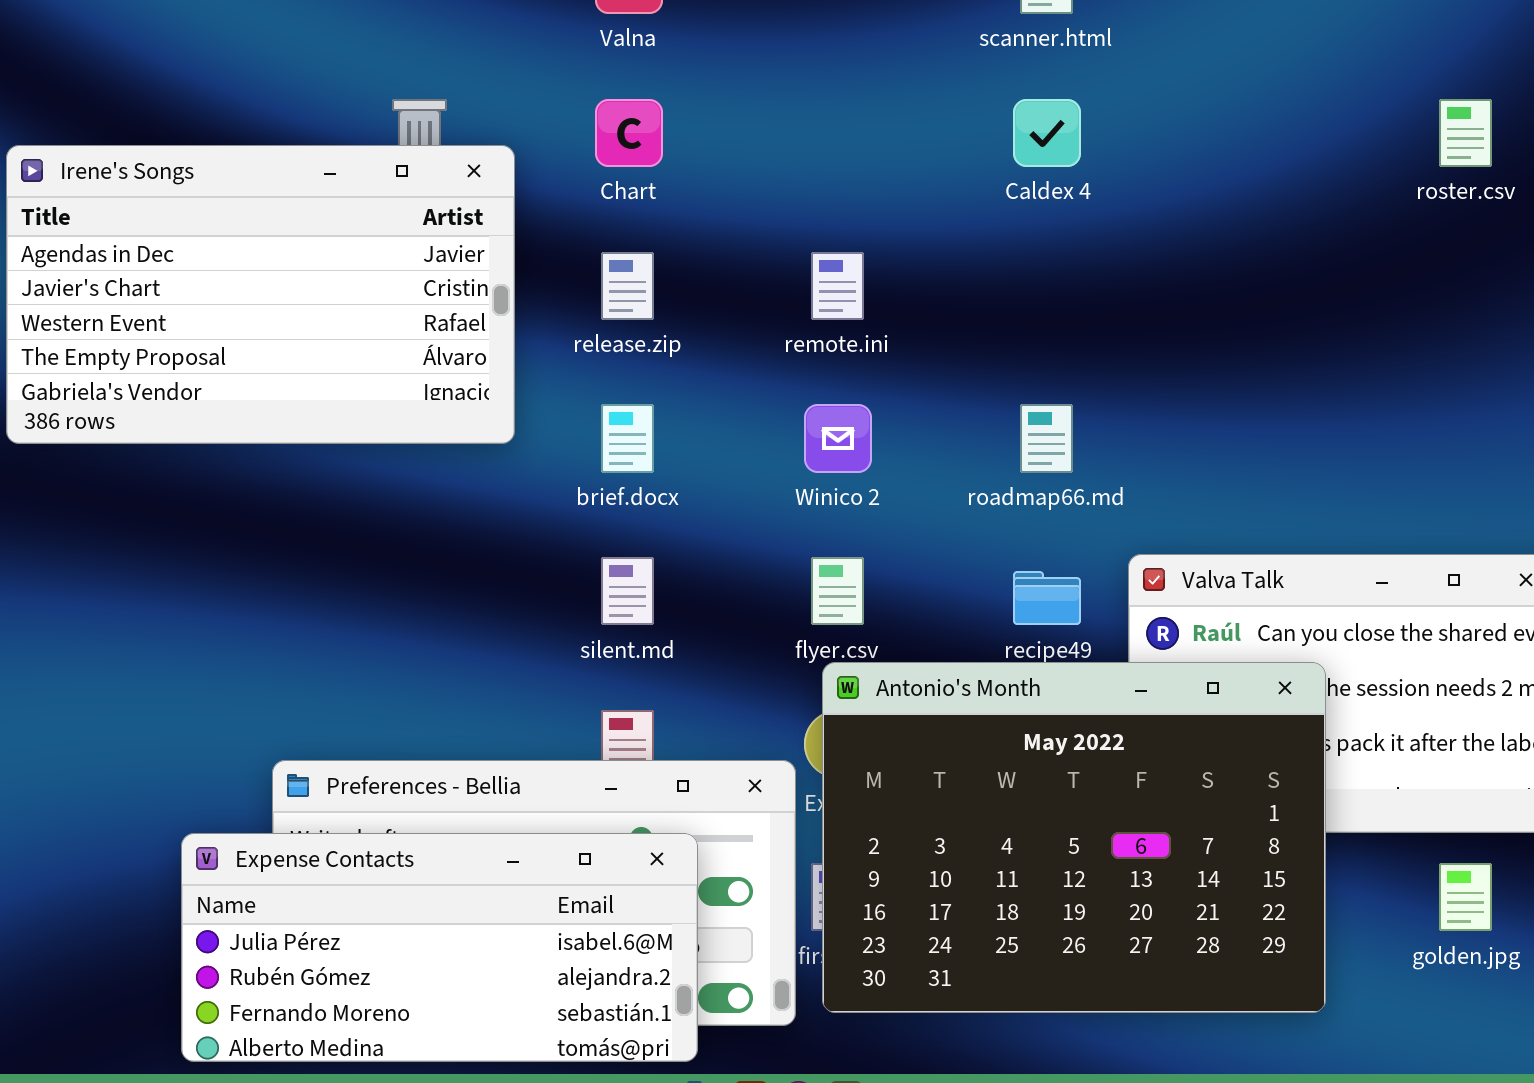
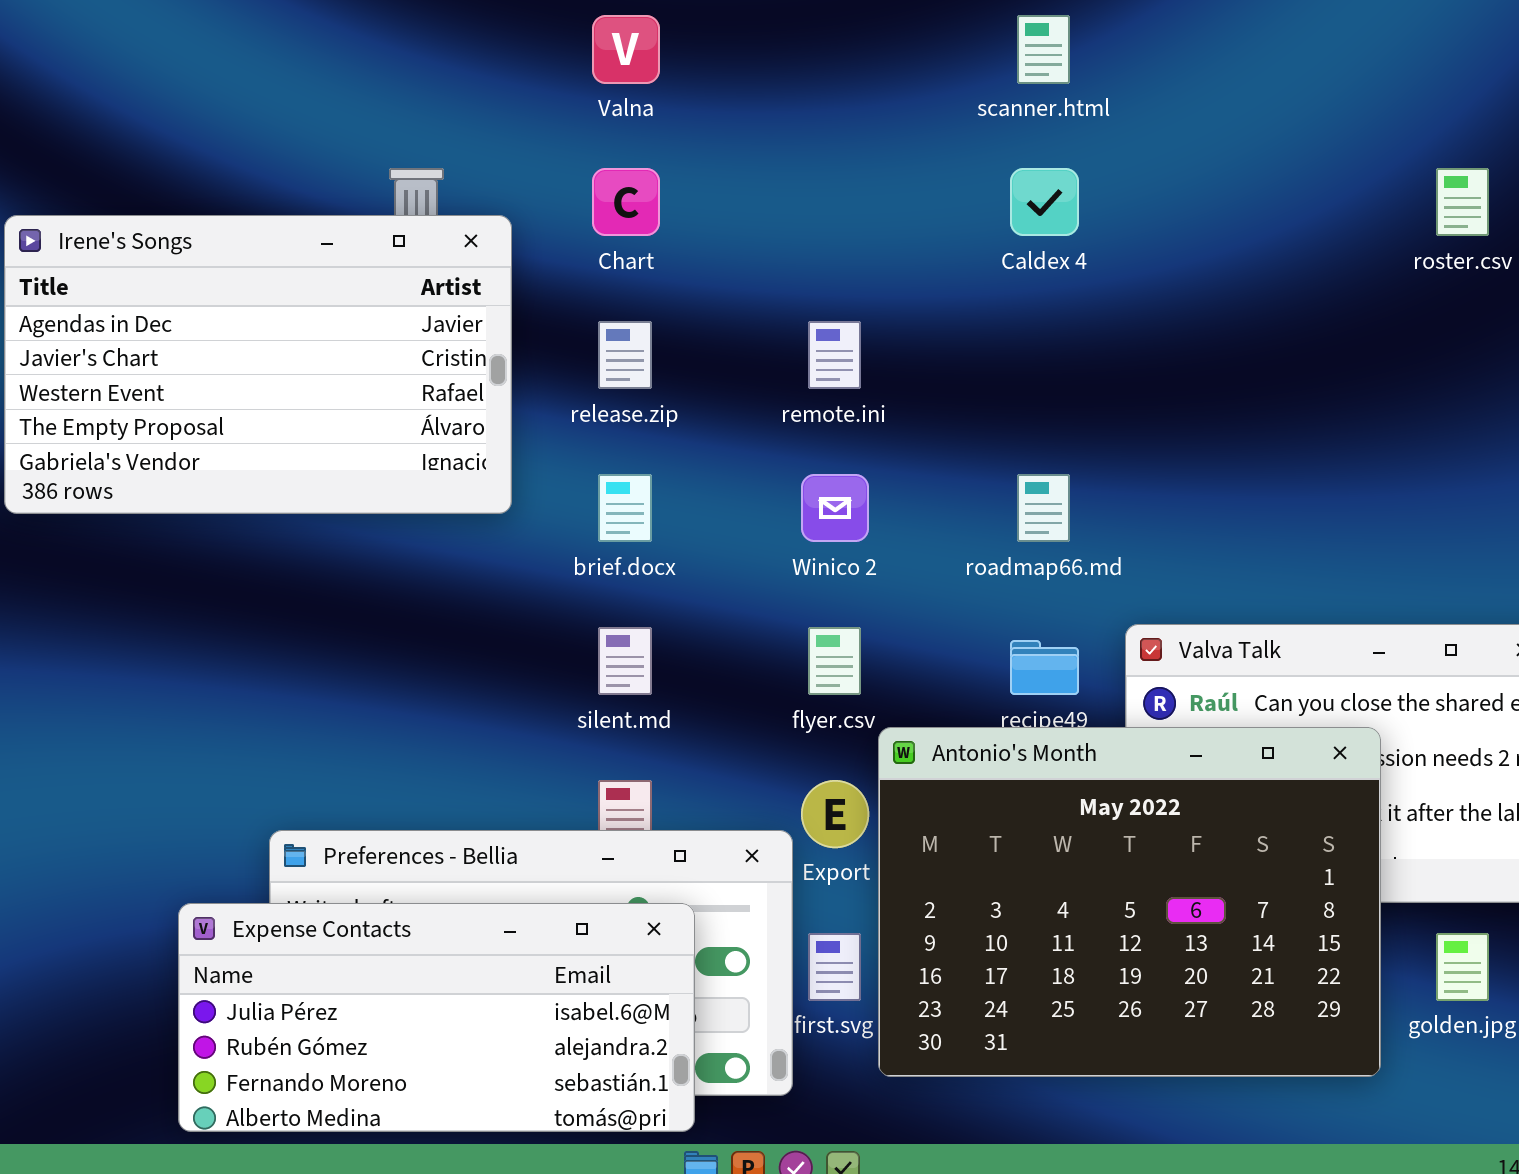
Antonio's Month: [822,662,1326,1013] -> [878,727,1381,1077], moved

